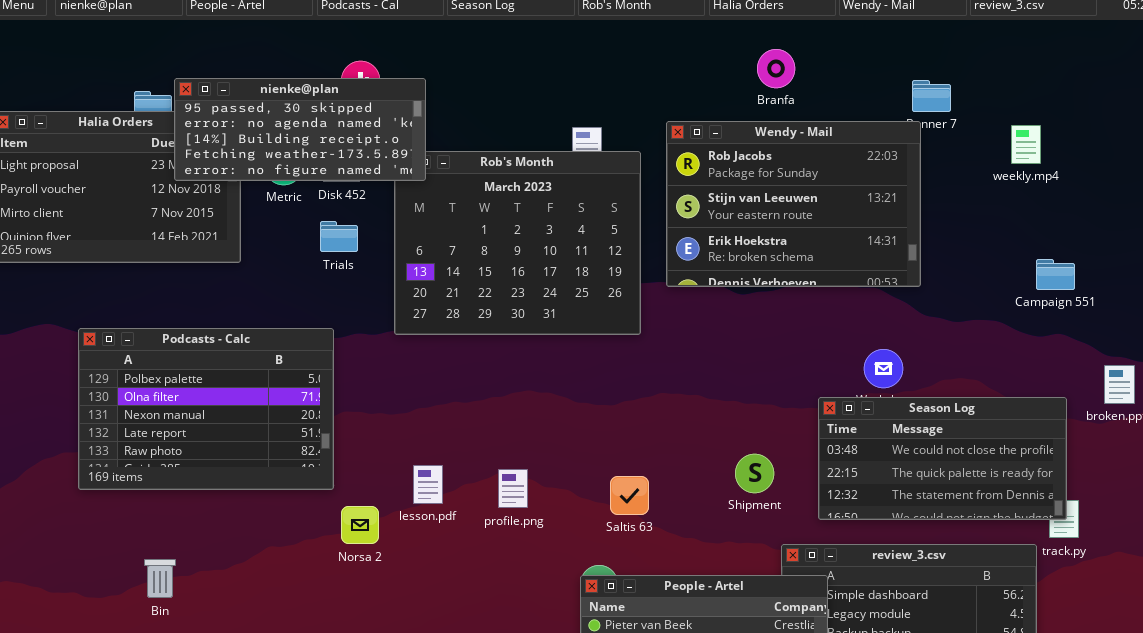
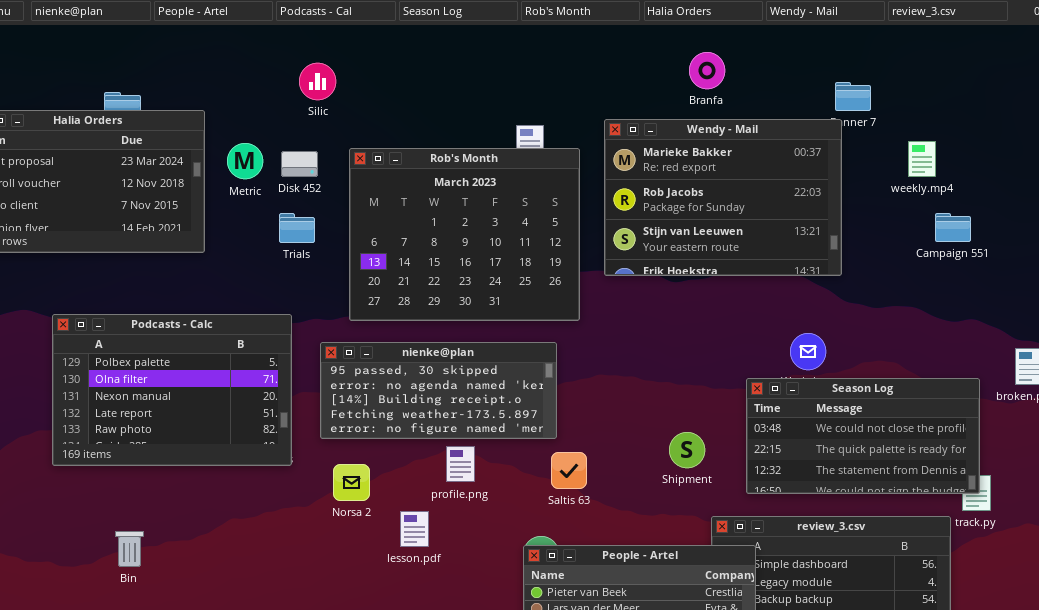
nienke@plan: [174,78,426,181] -> [320,342,557,439], moved
Wendy - Mail: [666,121,921,287] -> [604,119,842,276], scrolled up 1 row
weekly.mp4: [1011,125,1041,164] -> [908,141,936,177], moved
Campaign 551: [1036,259,1075,290] -> [935,213,971,242], moved
lesson.pdf: [413,465,443,504] -> [400,511,429,547], moved
Norsa 2: [341,506,379,544] -> [333,464,370,501], moved

